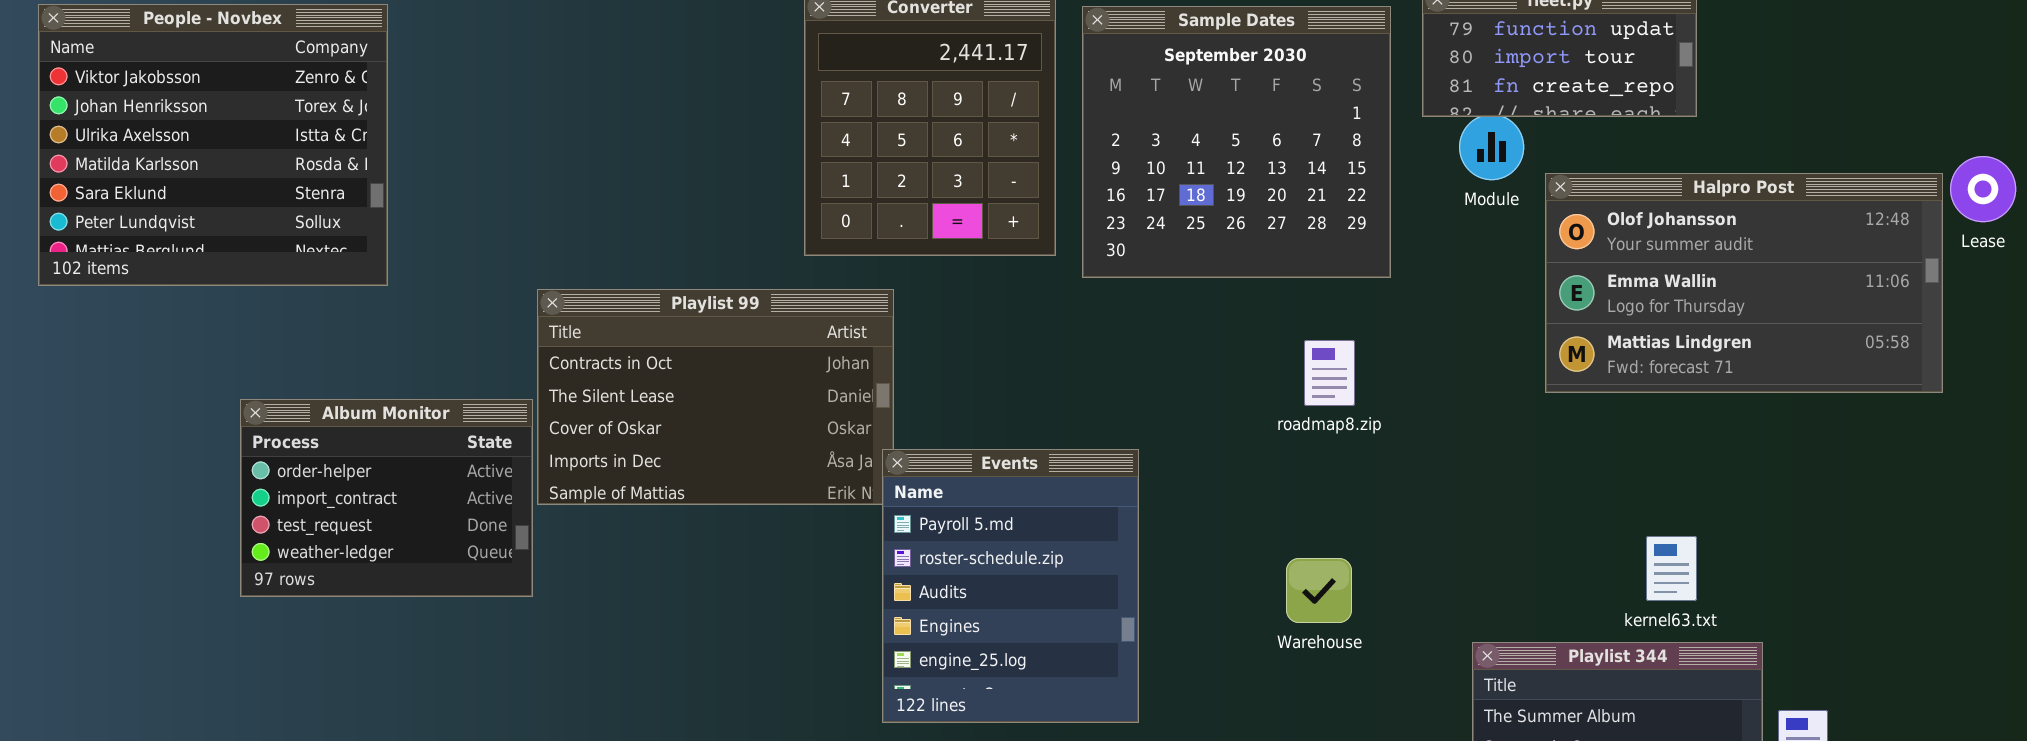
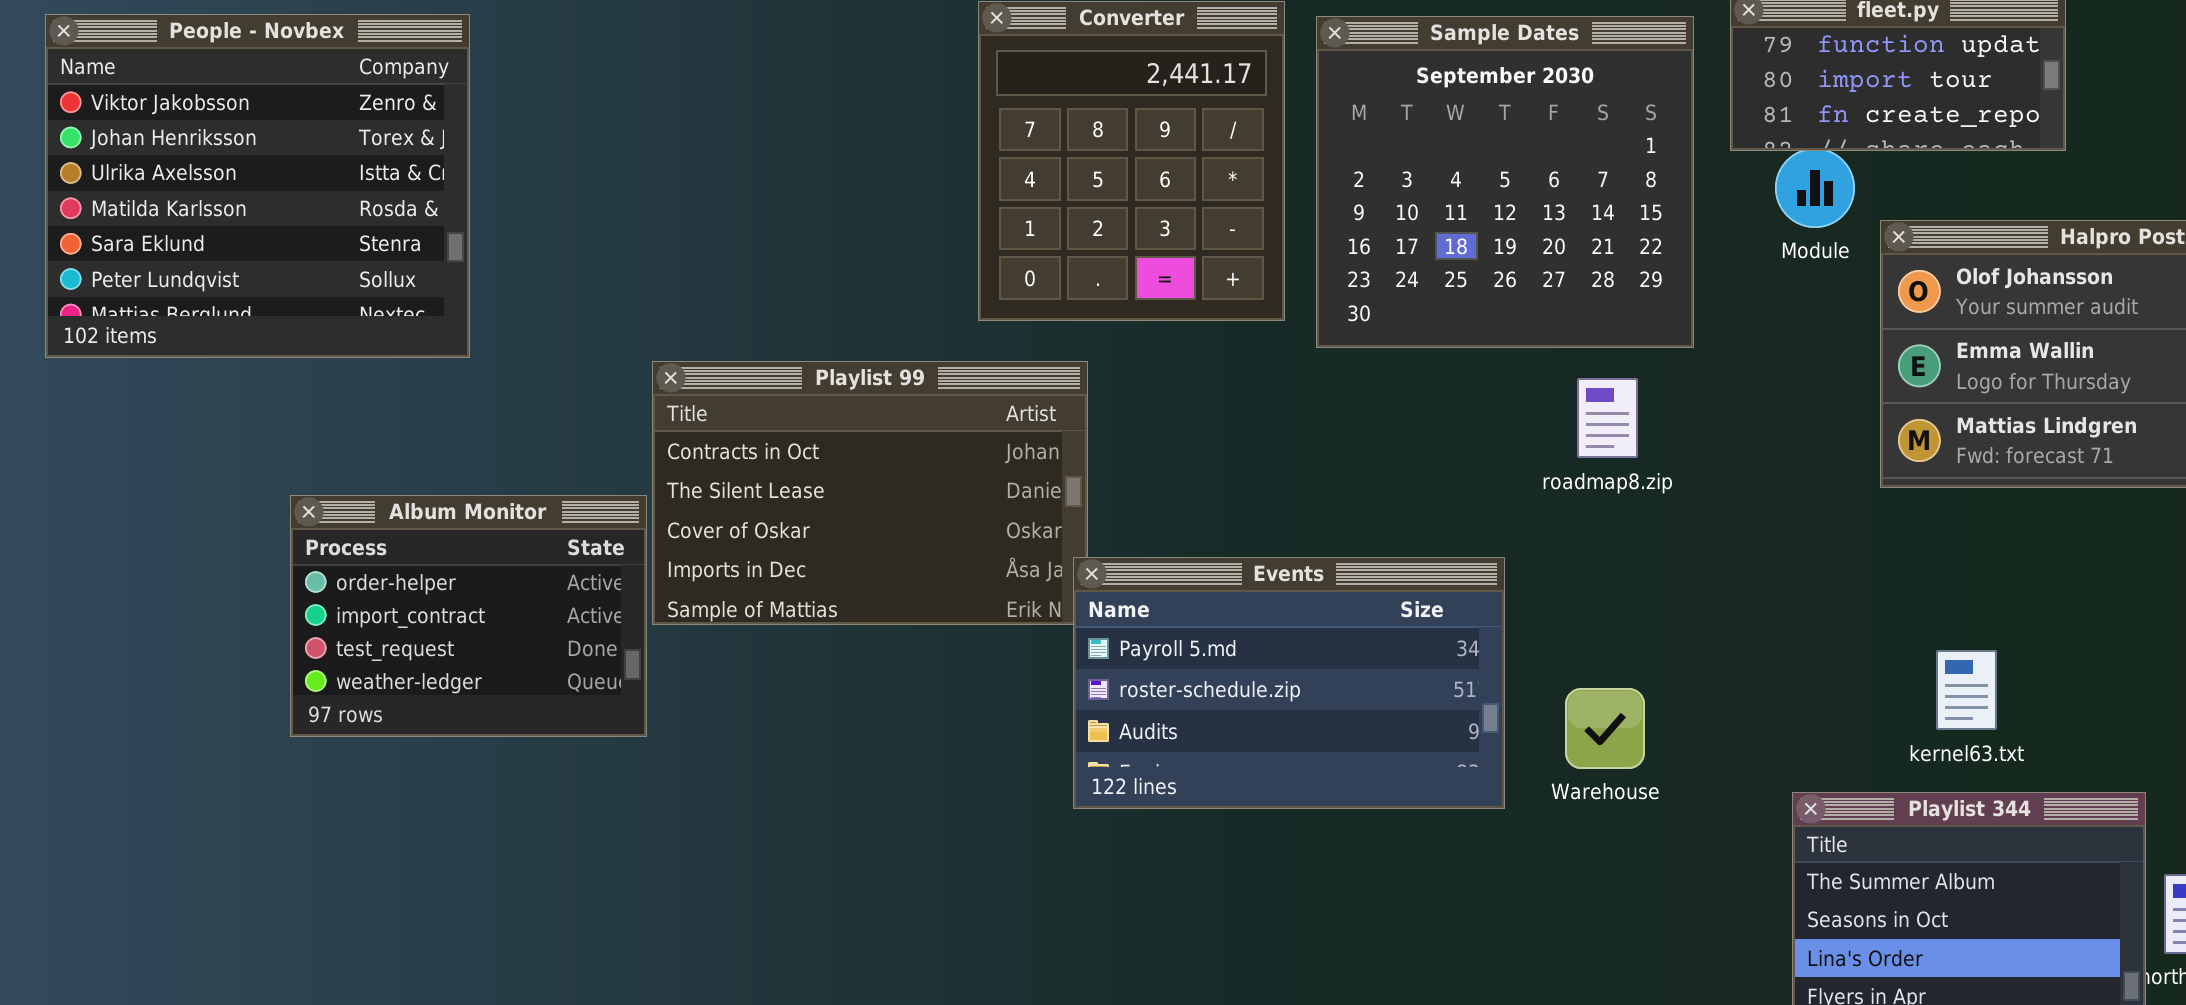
roadmap8.zip: [1304,340,1355,406] -> [1577,378,1638,458], moved
Events: [882,449,1139,723] -> [1073,557,1505,809], resized
kernel63.txt: [1646,536,1697,601] -> [1936,650,1997,730], moved

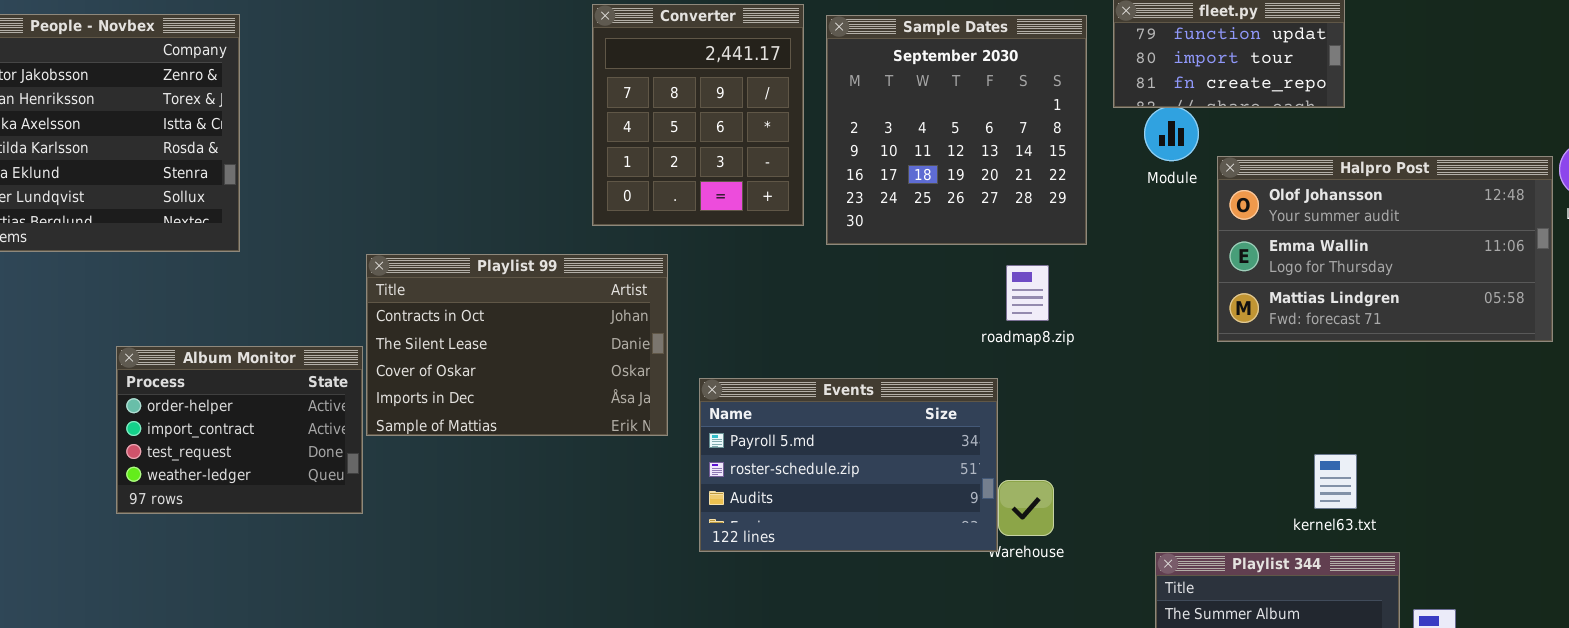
Events: [1073,557,1505,809] -> [699,378,998,552], moved
kernel63.txt: [1936,650,1997,730] -> [1314,454,1357,509], moved

